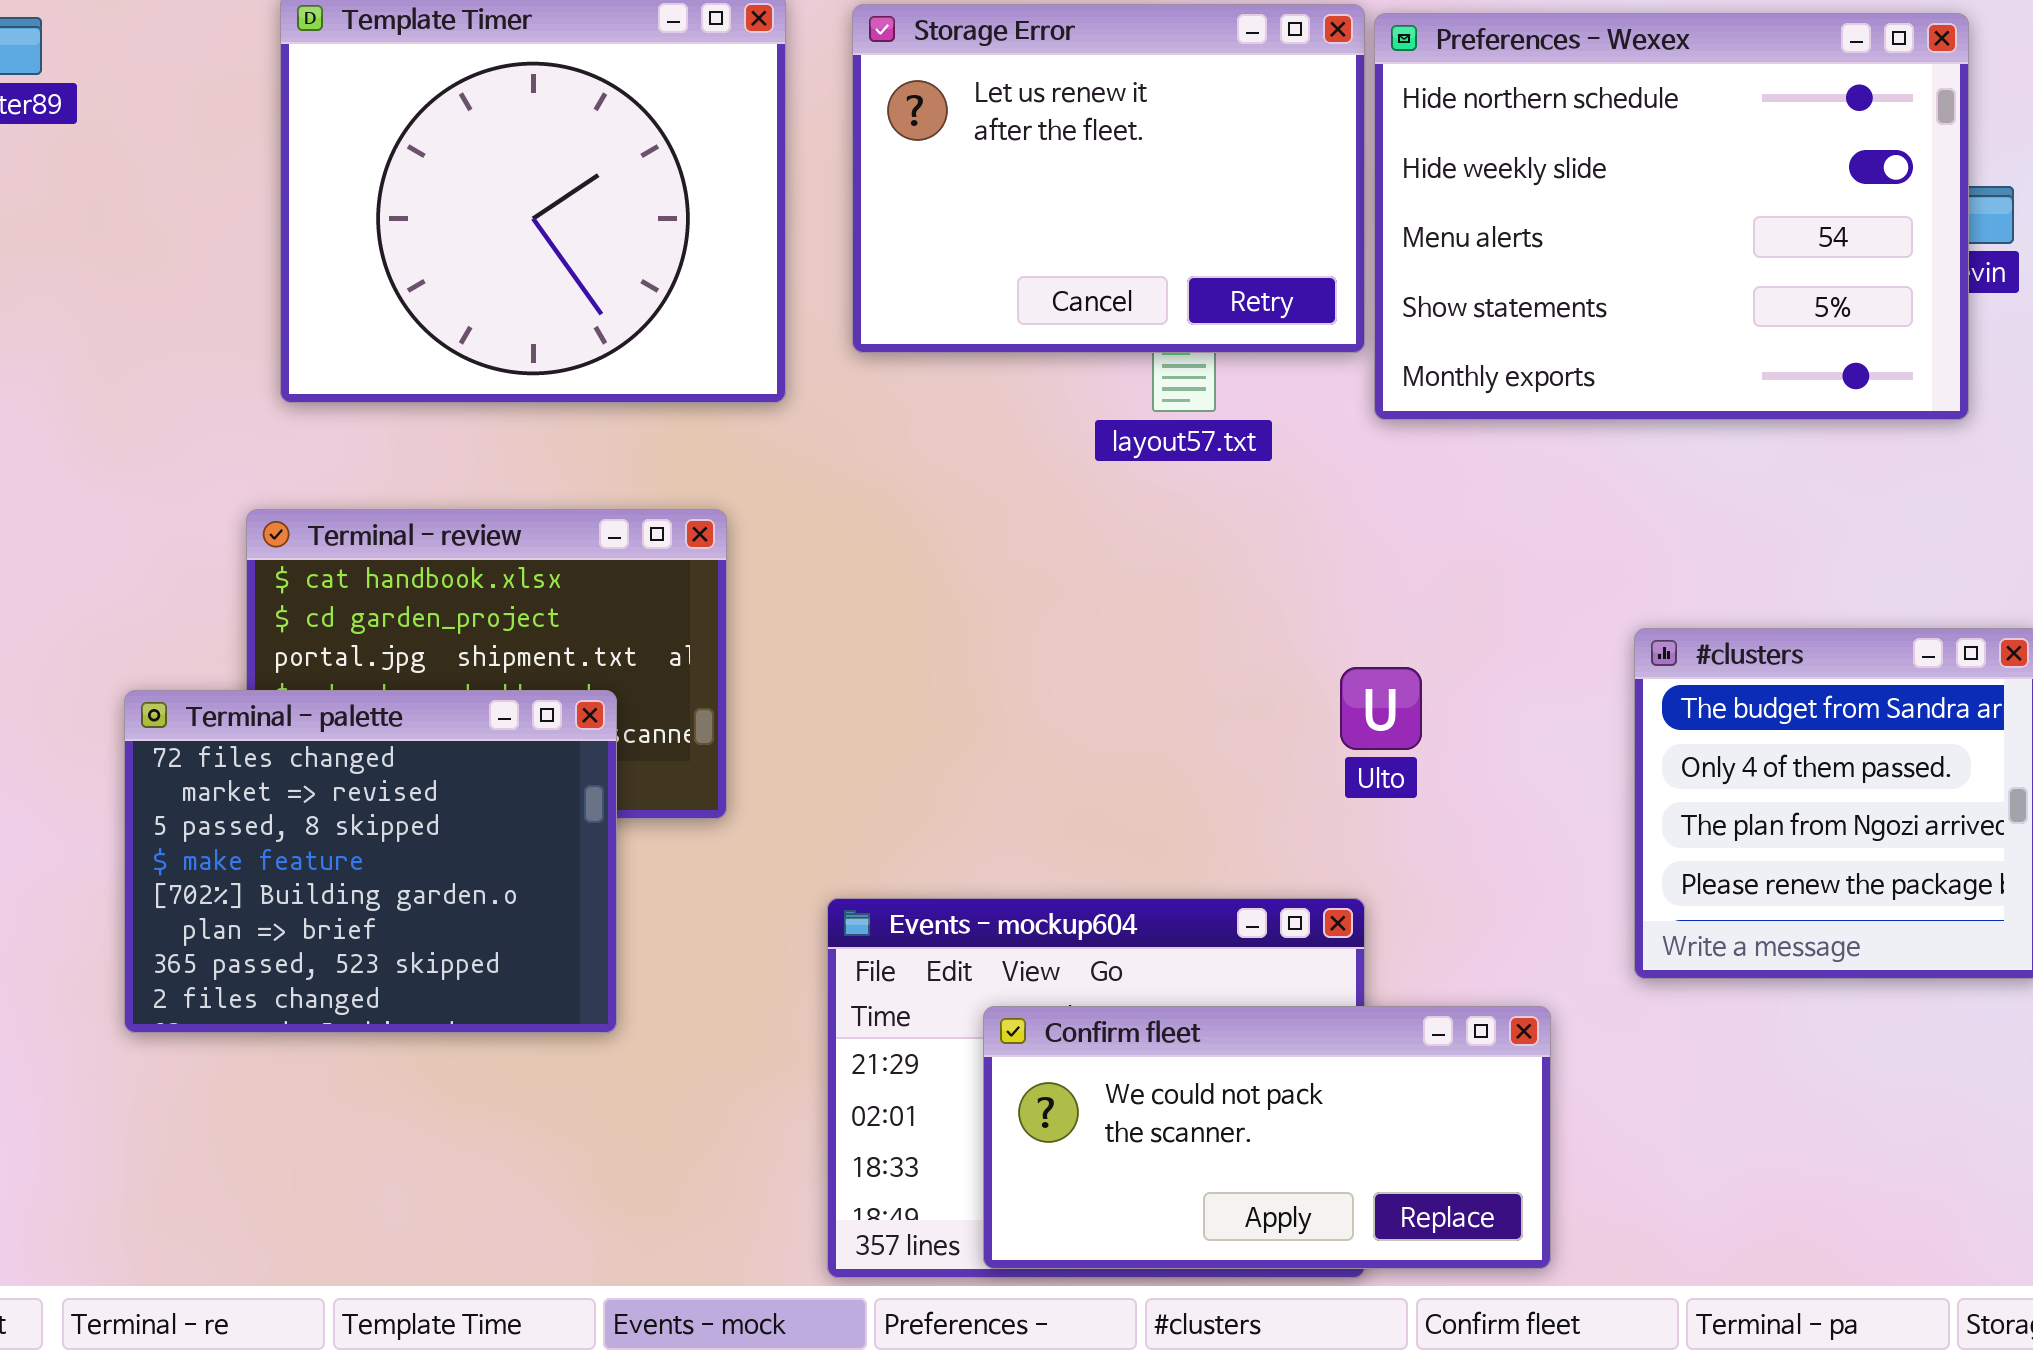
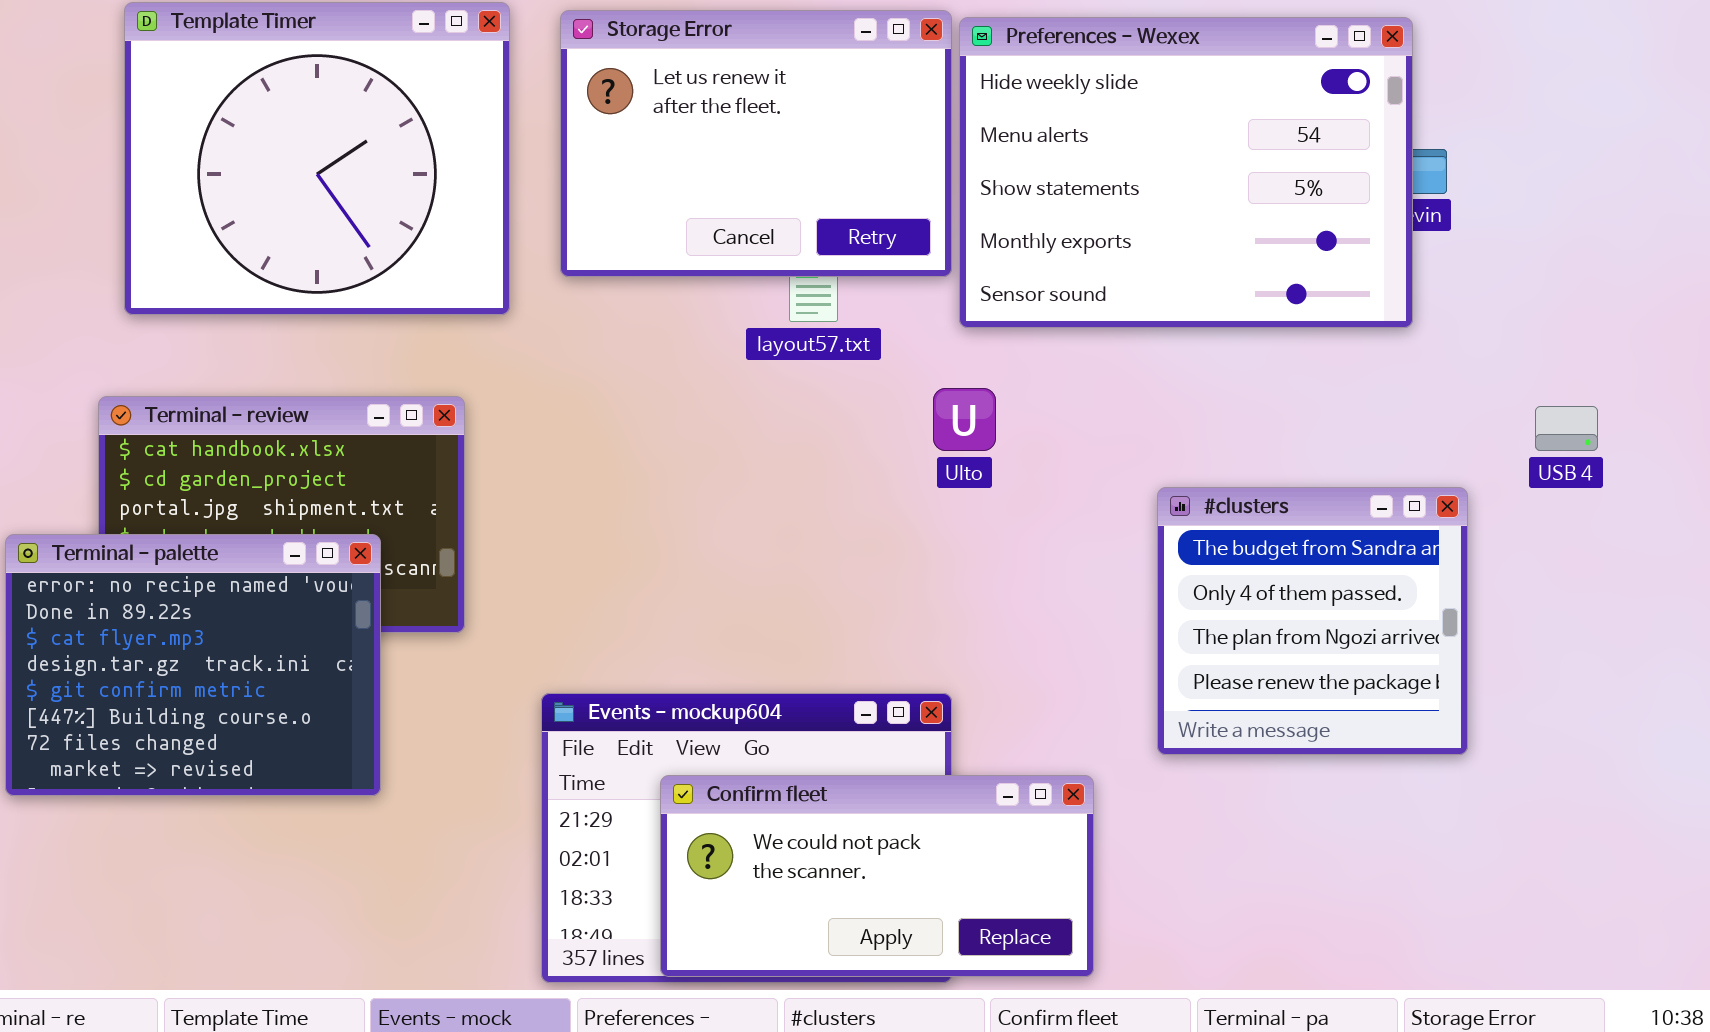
Preferences - Wexex: [1374,13,1969,420] -> [959,17,1413,328], scrolled down 1 row
Ulto: [1340,667,1422,750] -> [933,388,996,451], moved
Terminal - palette: [124,690,617,1033] -> [5,534,381,796], scrolled up 6 rows

